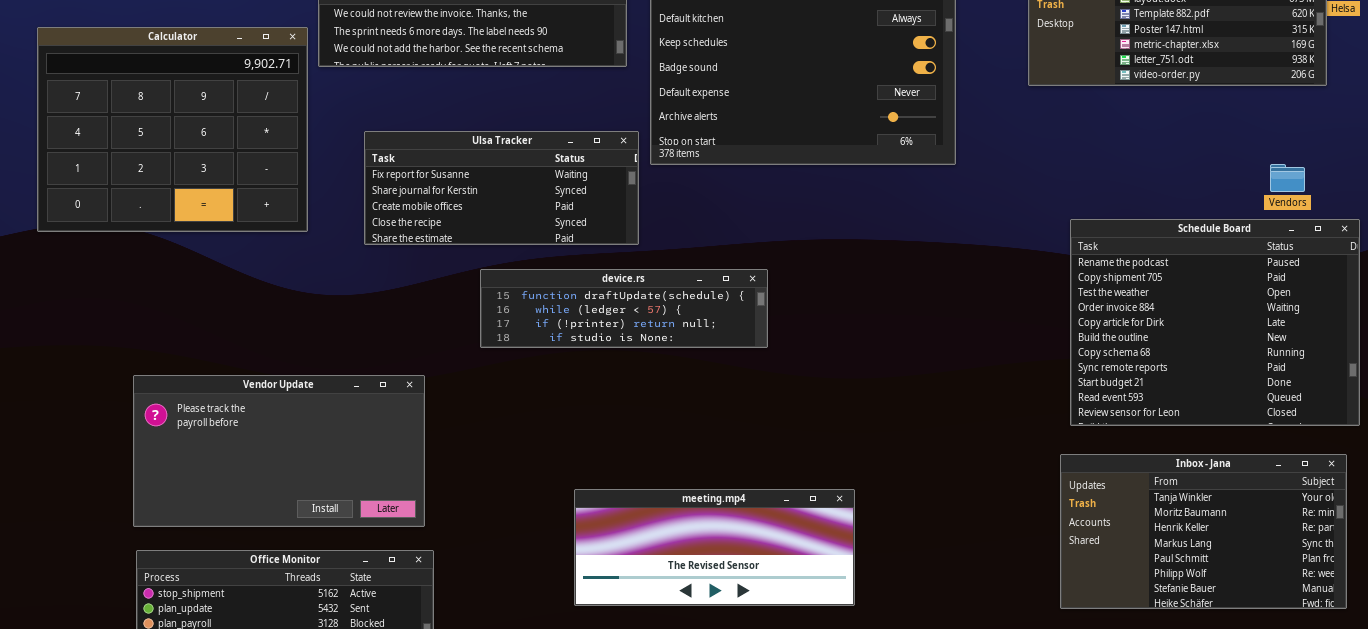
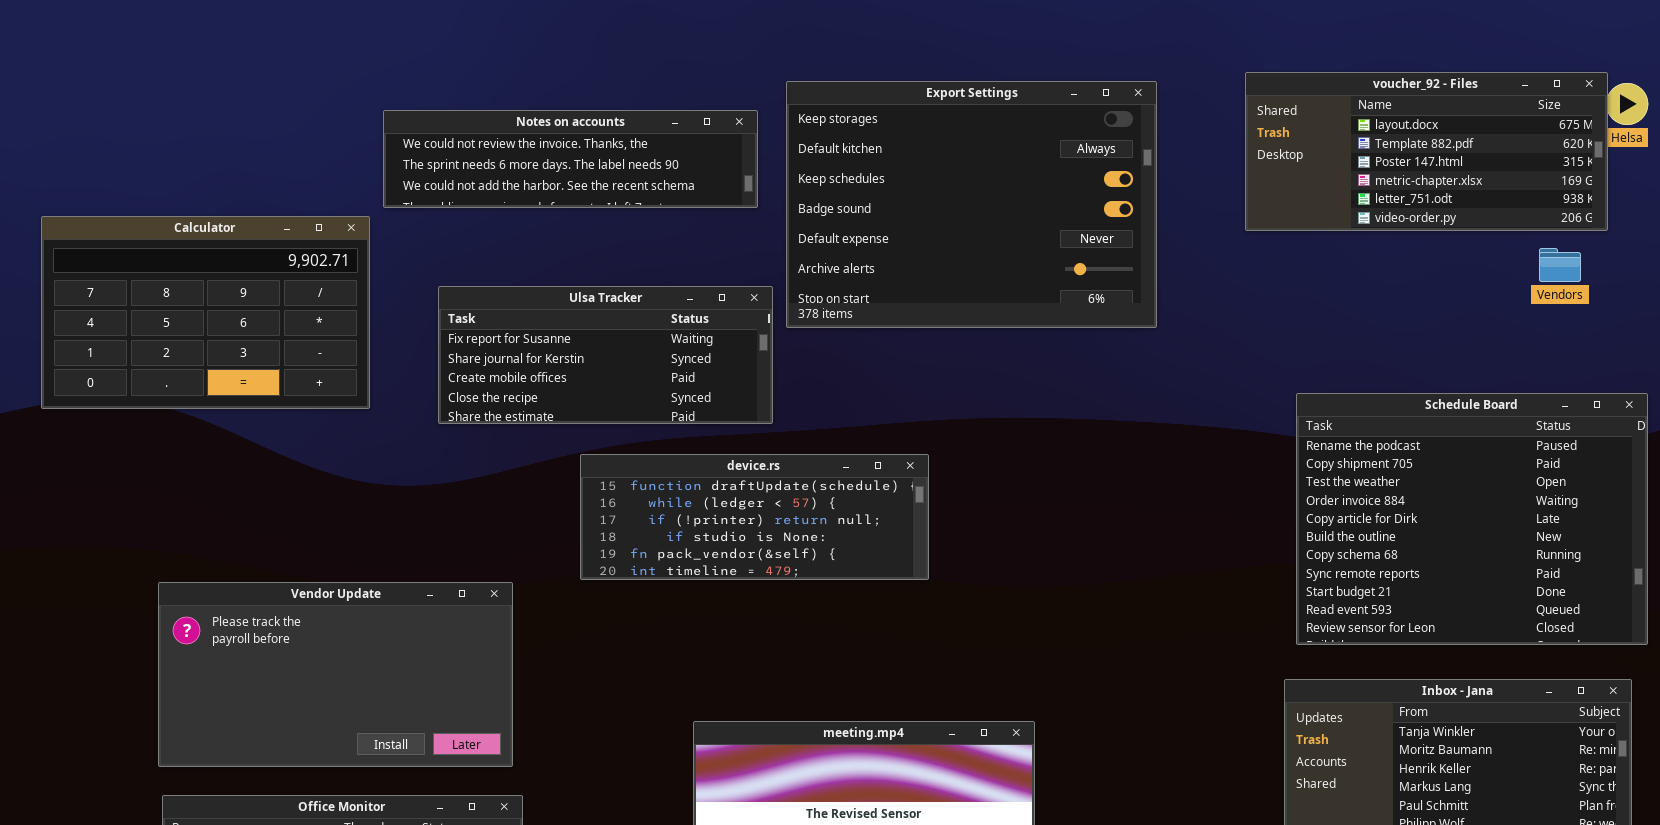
Calculator: [37,27,308,232] -> [41,216,370,409], resized
Vendors: [1270,164,1305,192] -> [1539,248,1581,282], moved
device.rs: [480,269,768,348] -> [580,454,929,580], resized

